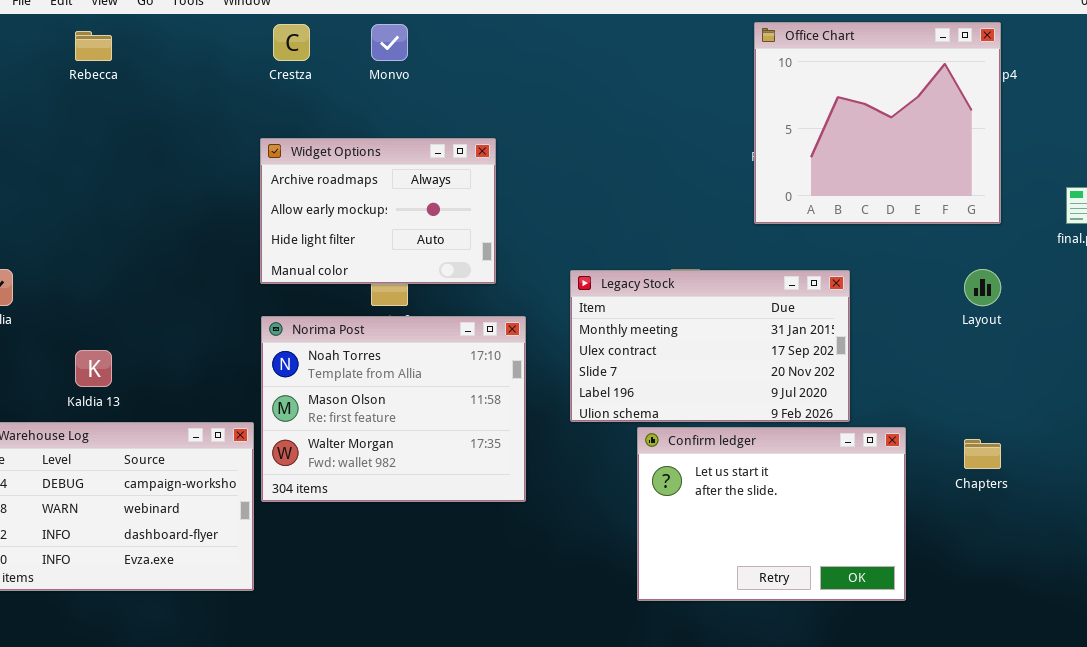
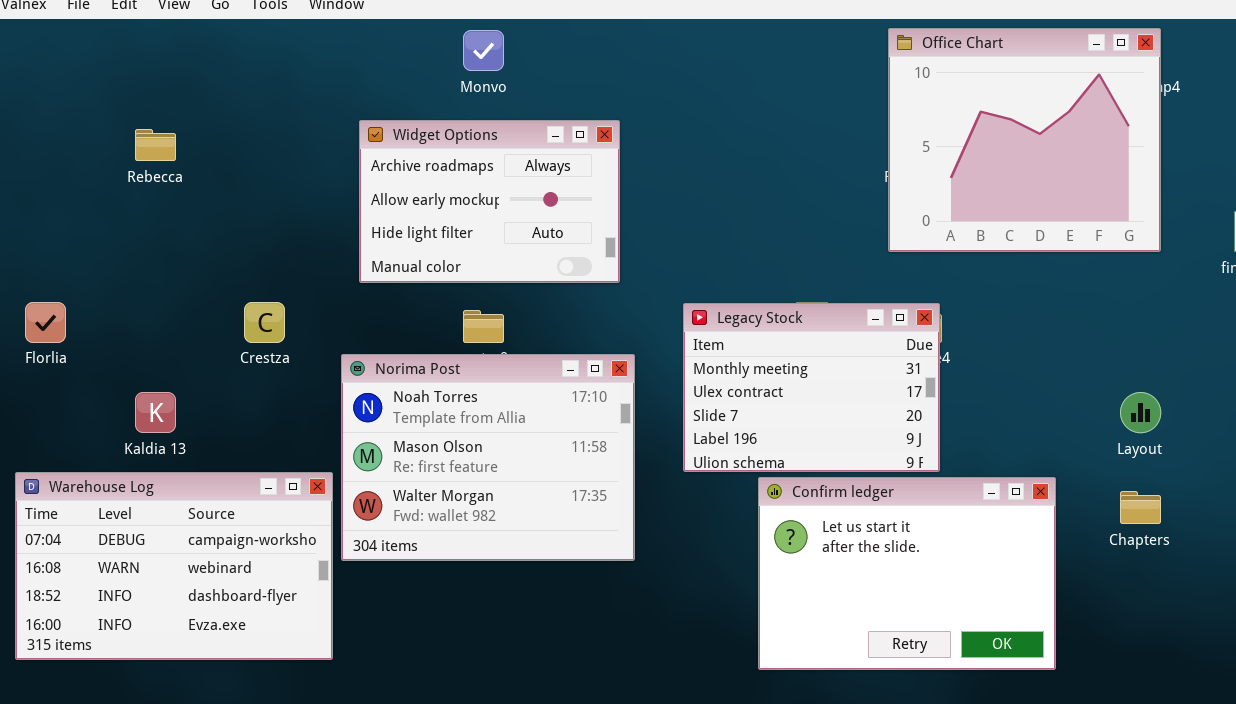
Crestza: [273,24,310,61] -> [244,302,285,343], moved
Rebecca: [75,31,112,61] -> [135,129,176,161], moved
Widget Options: [260,138,496,284] -> [359,120,620,283], moved
Layout: [964,269,1001,306] -> [1120,392,1161,433], moved
Legacy Stock: [570,270,850,422] -> [683,303,940,472], resized

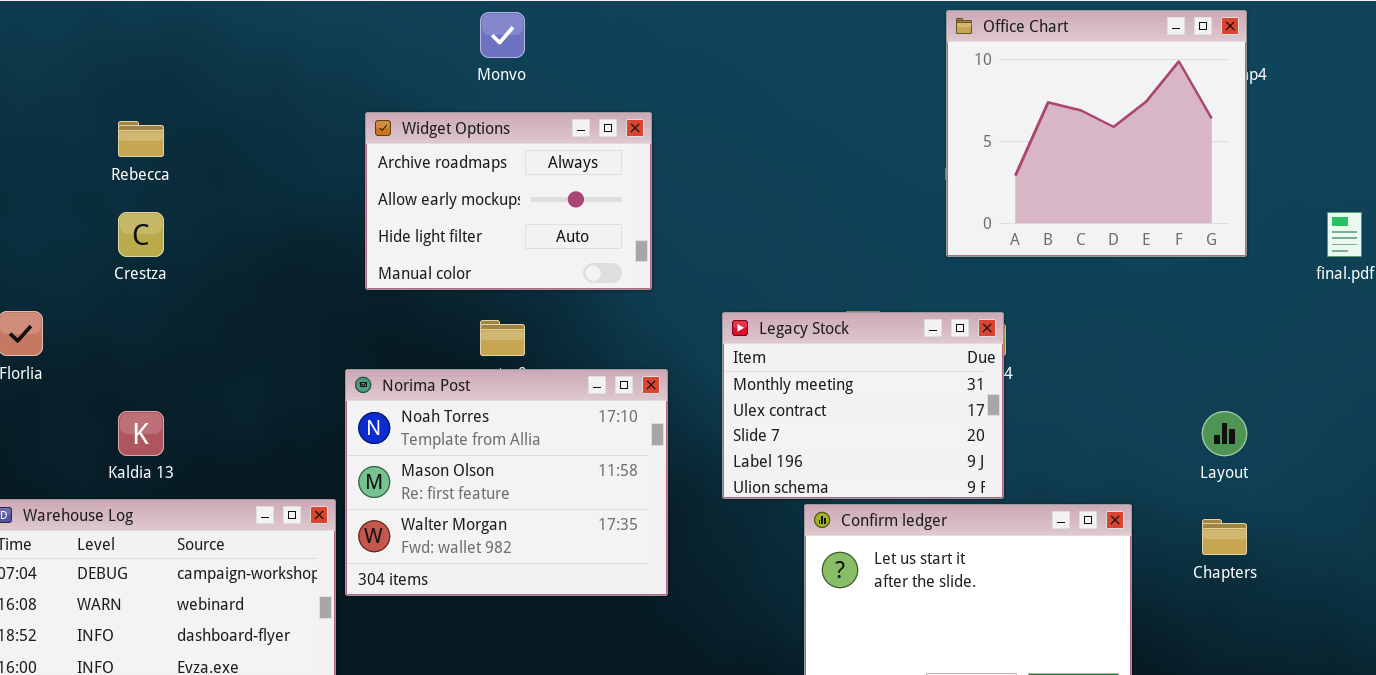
Crestza: [244,302,285,343] -> [118,212,164,257], moved

